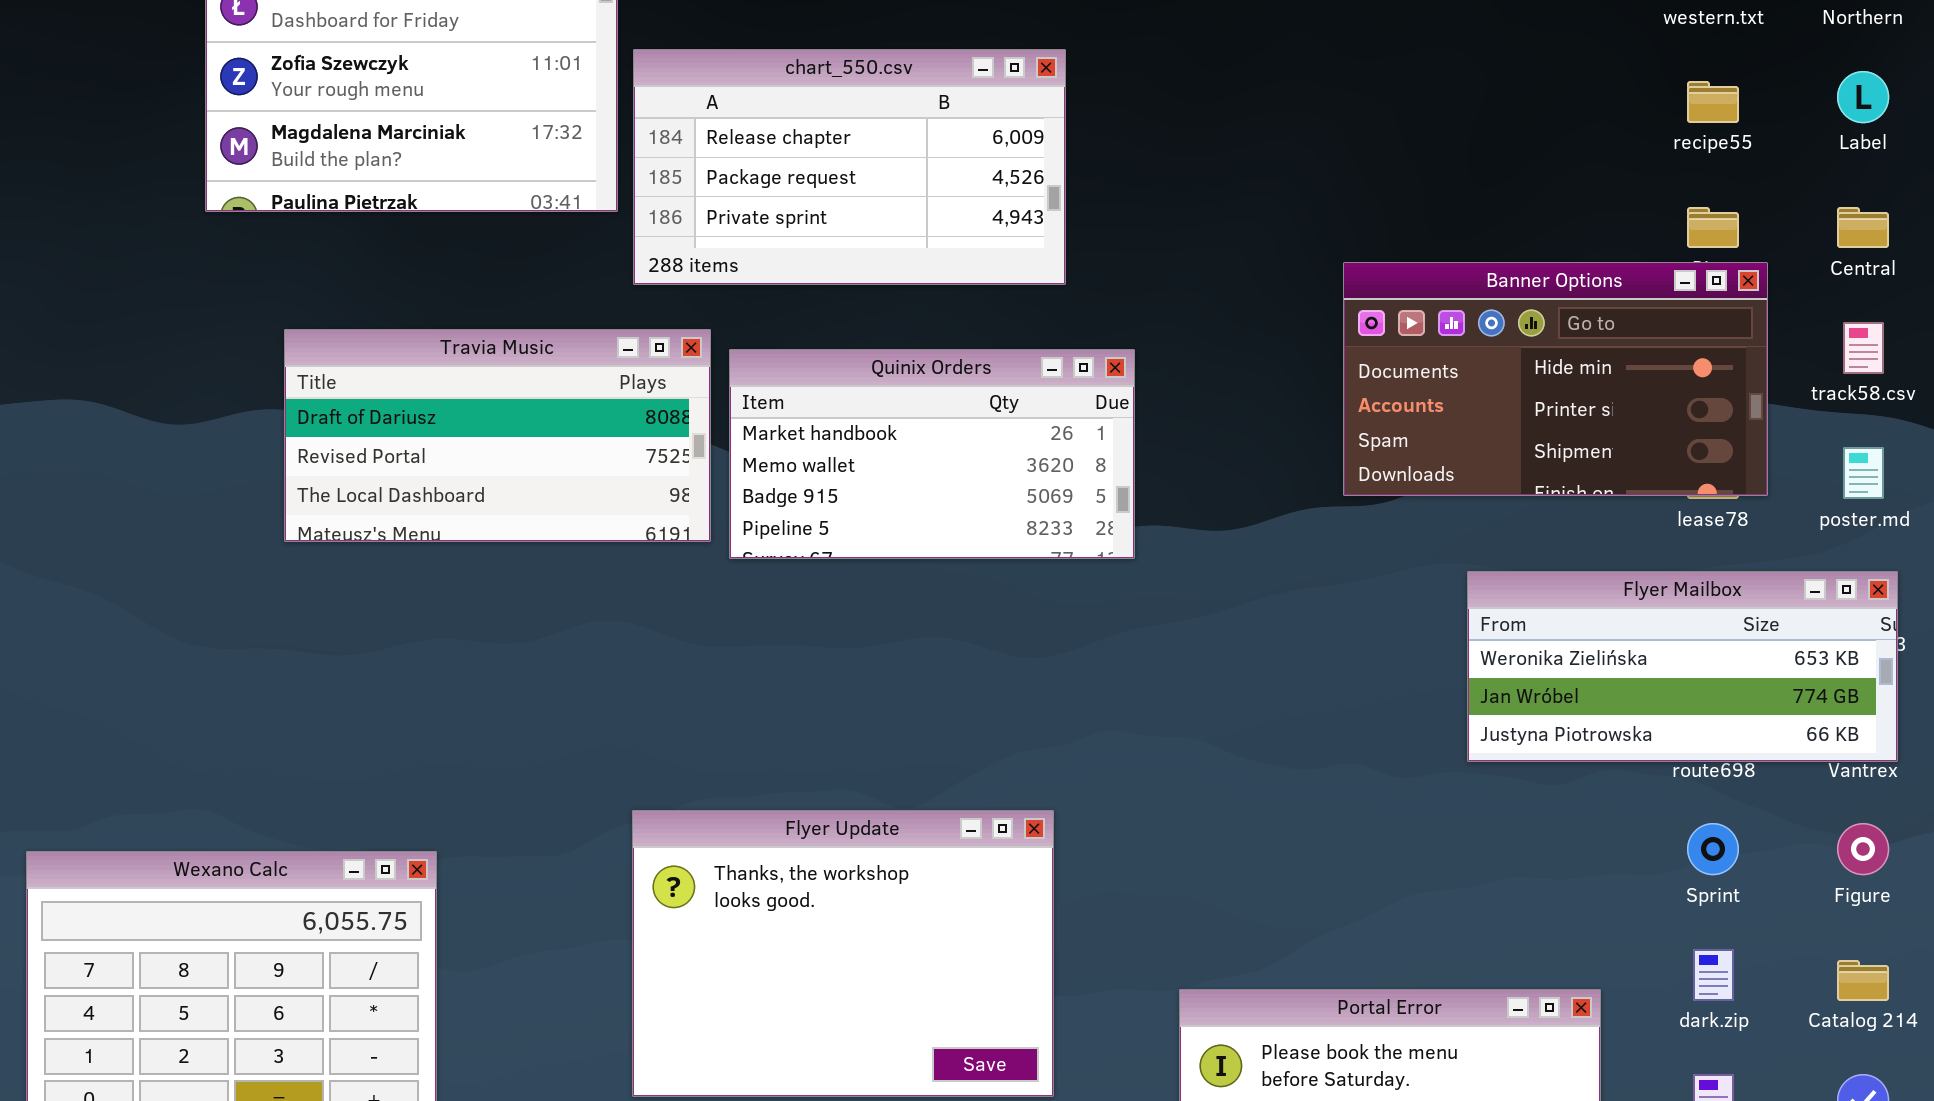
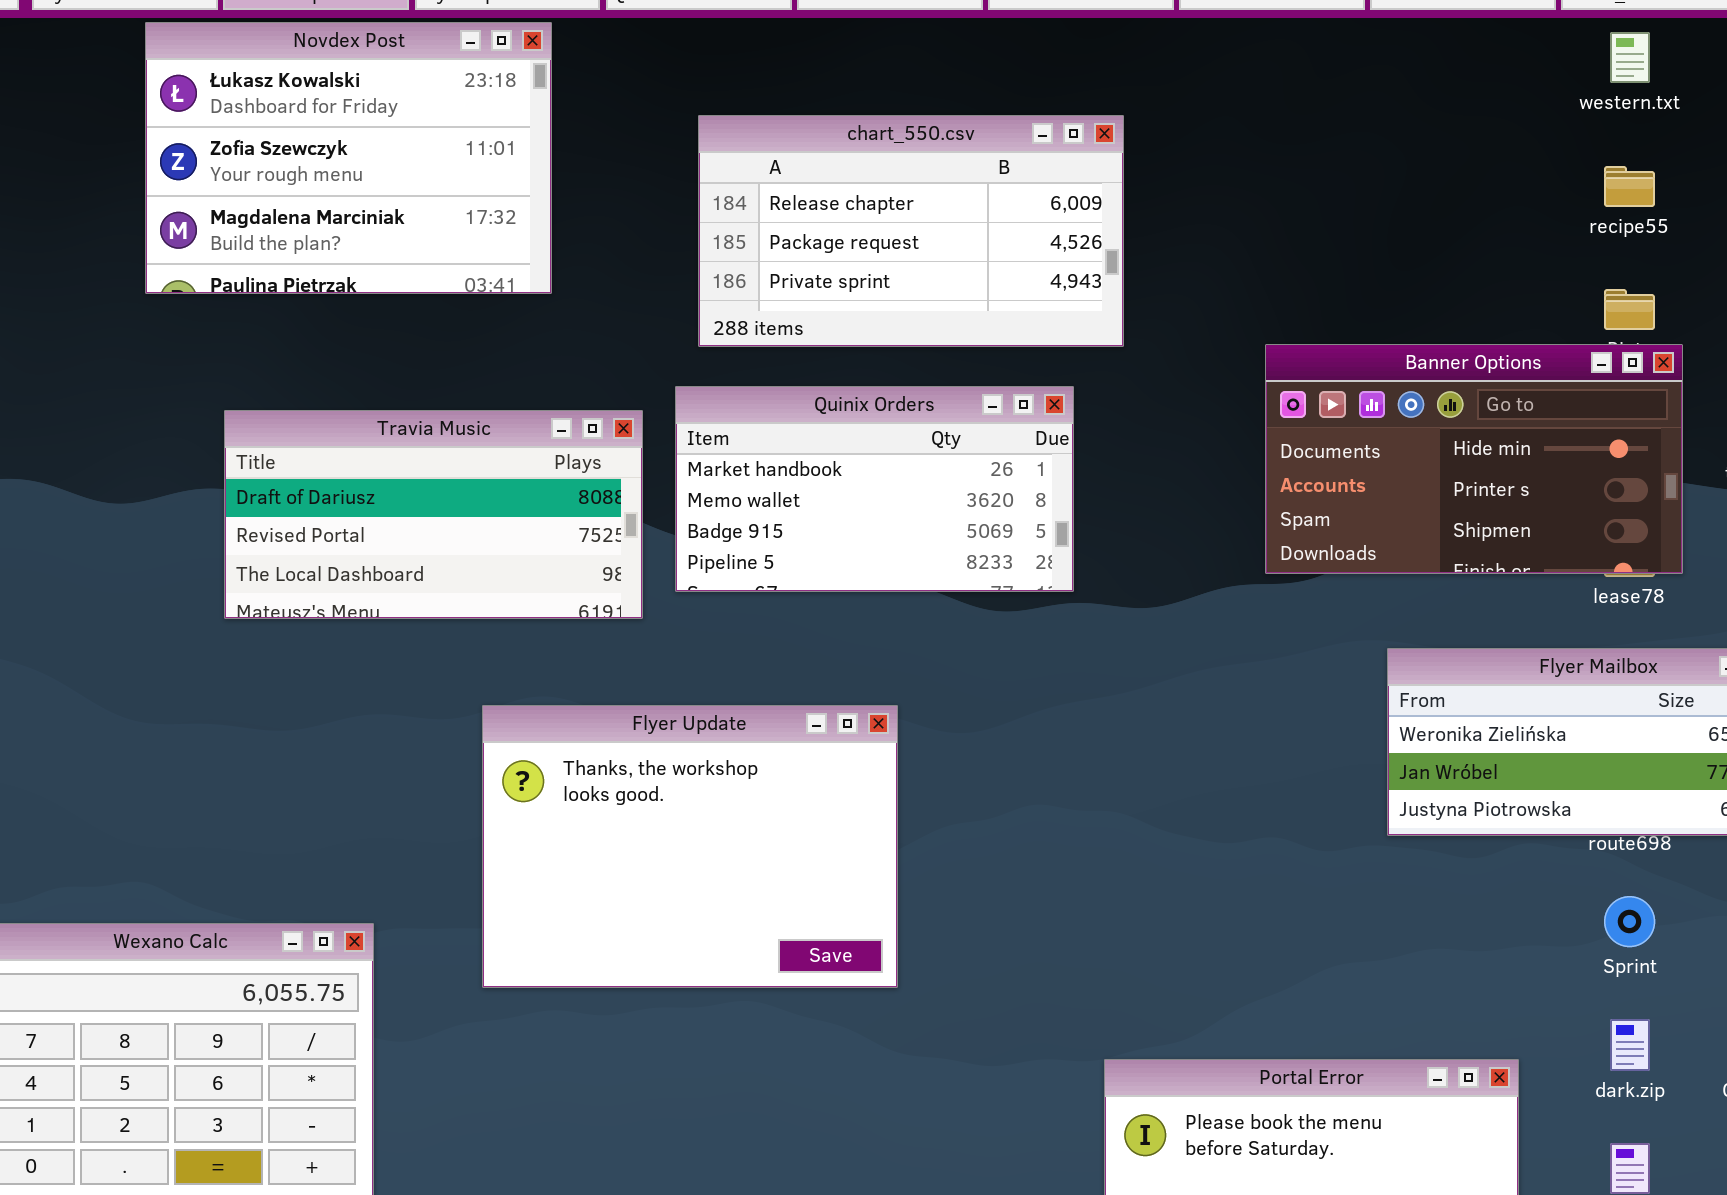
chart_550.csv: [633,49,1066,285] -> [698,115,1124,347], moved
Quinix Orders: [729,349,1135,559] -> [675,386,1074,592], moved
Flyer Update: [632,810,1054,1097] -> [482,705,898,988], moved

